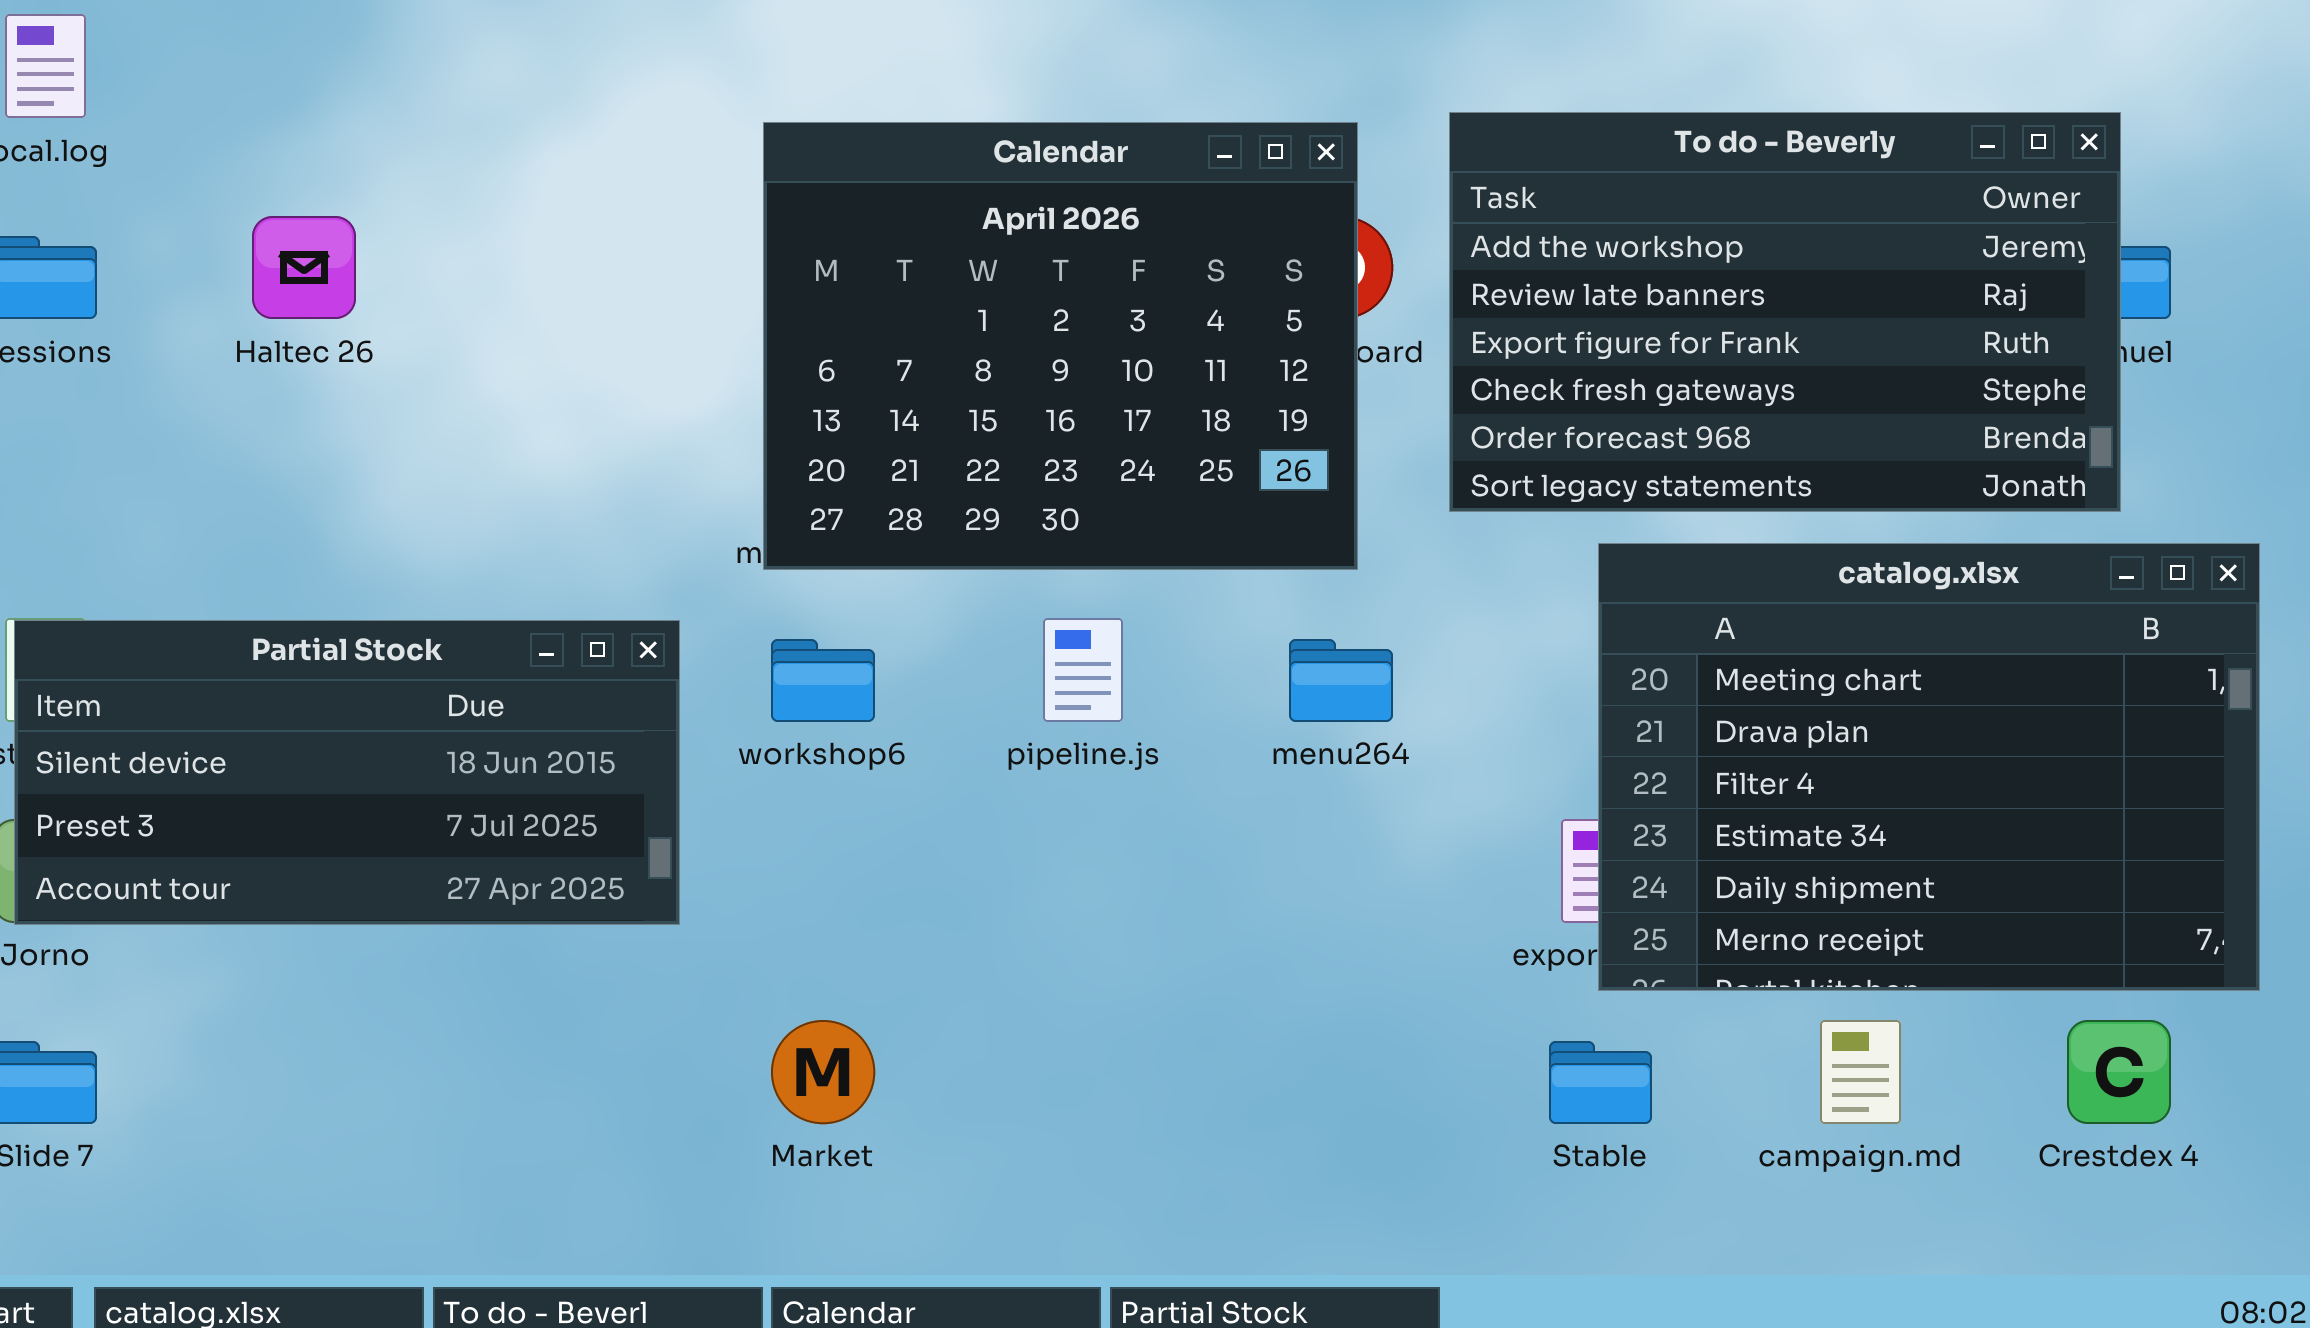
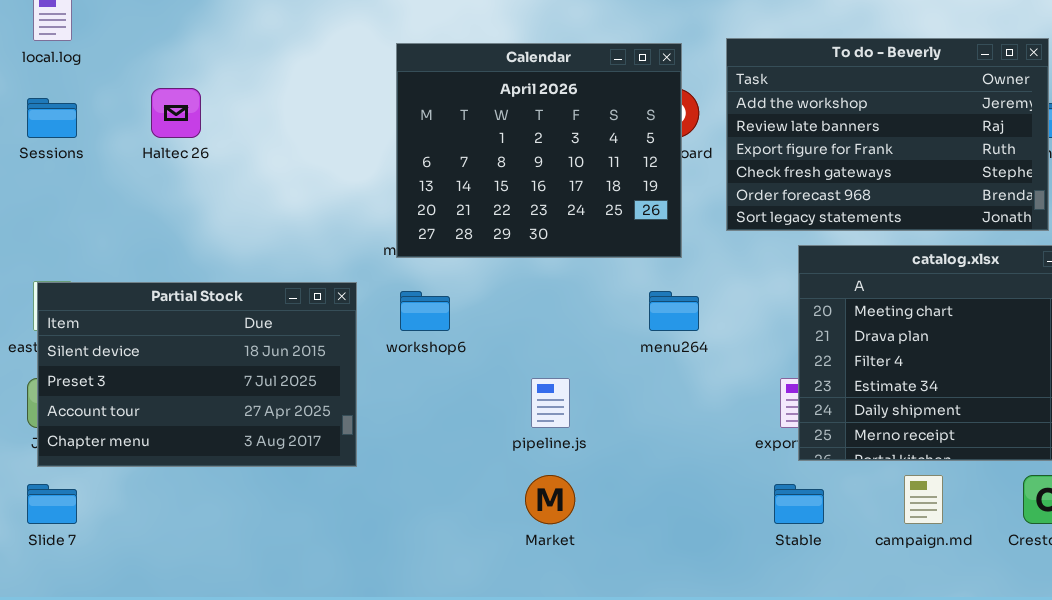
pipeline.js: [1043,618,1123,722] -> [531,378,570,428], moved
Partial Stock: [14,620,680,925] -> [37,282,357,467], resized
Market: [771,1020,875,1124] -> [525,475,575,524], moved

